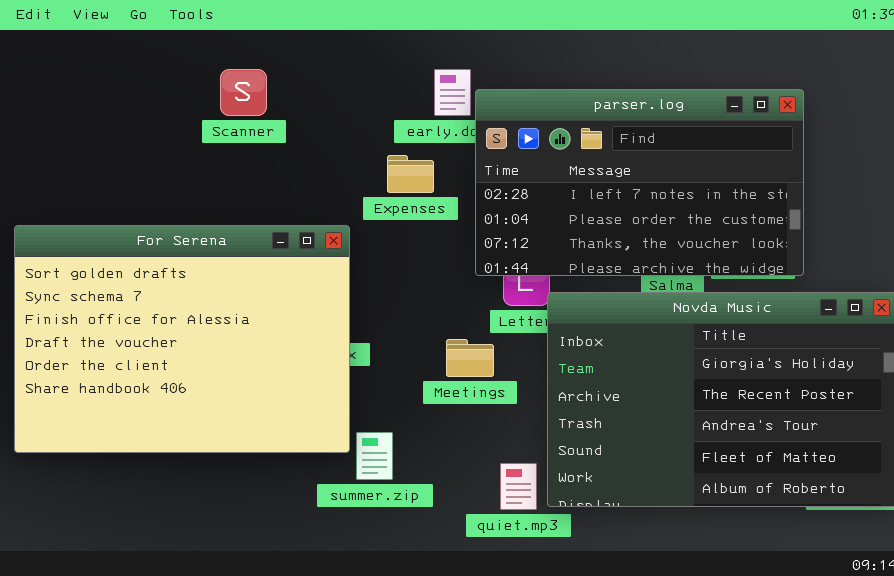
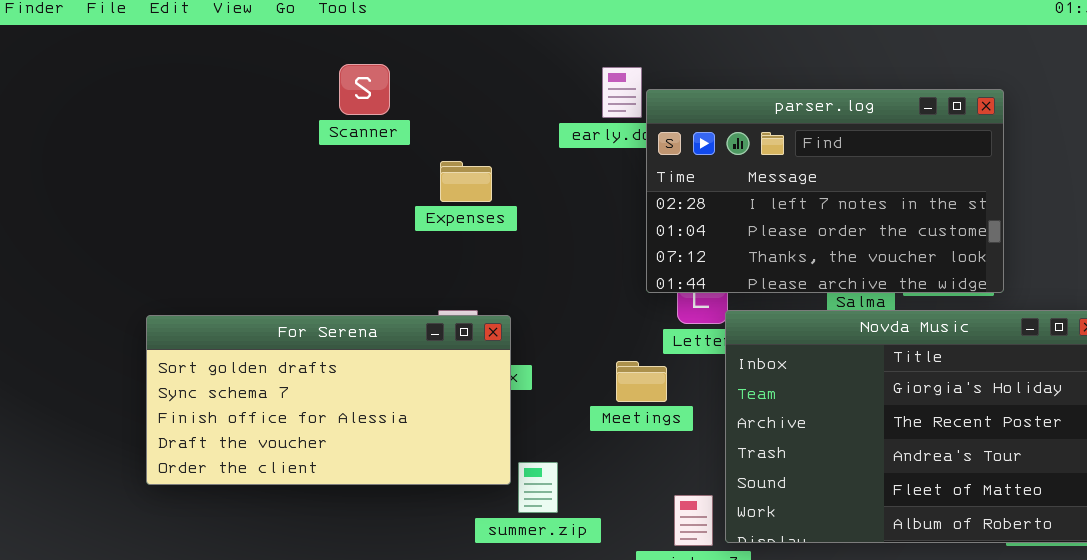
Scanner: [220,69,267,116] -> [339,64,390,115], moved
Expenses: [387,155,434,193] -> [440,161,492,202], moved
For Serena: [14,225,350,453] -> [146,315,511,485], resized

